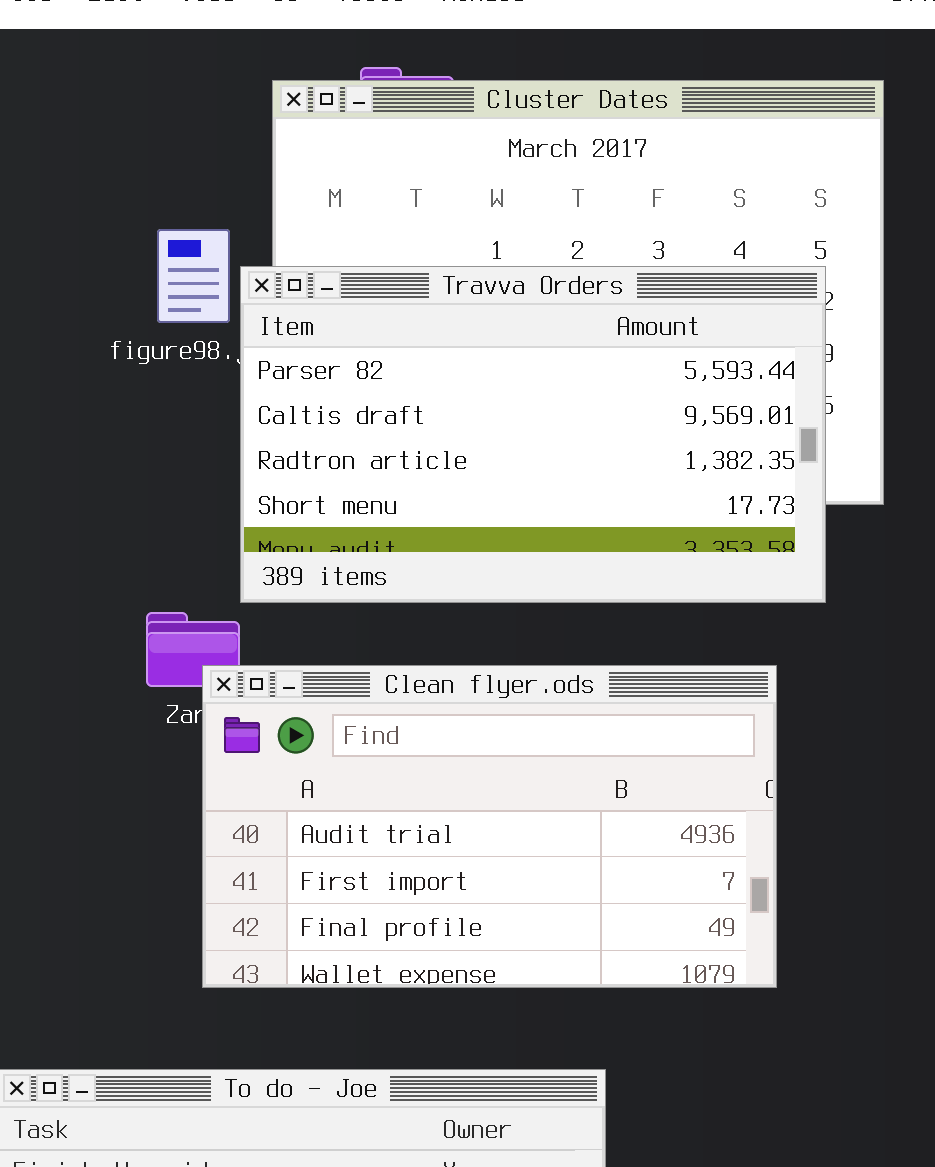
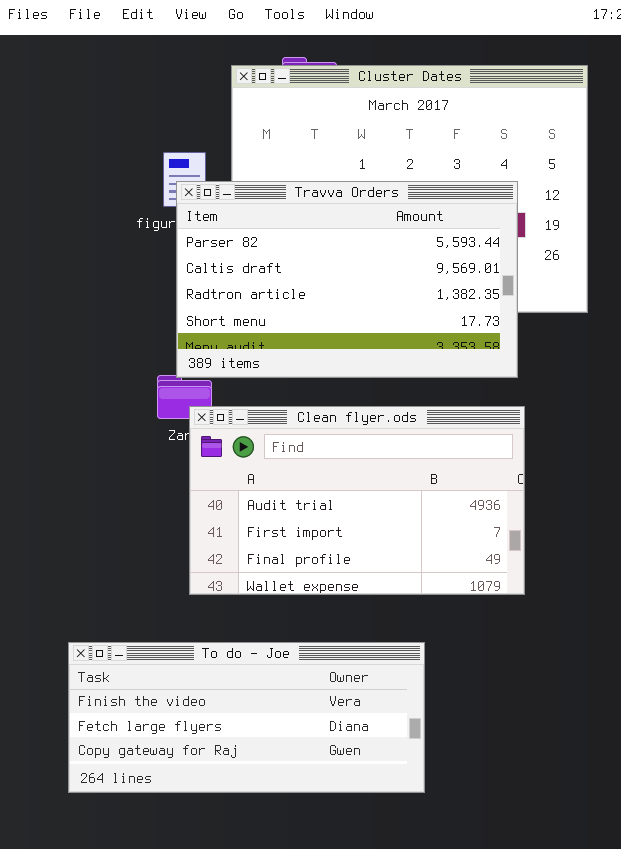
Travva Orders: [240,266,826,603] -> [176,181,518,378], moved

